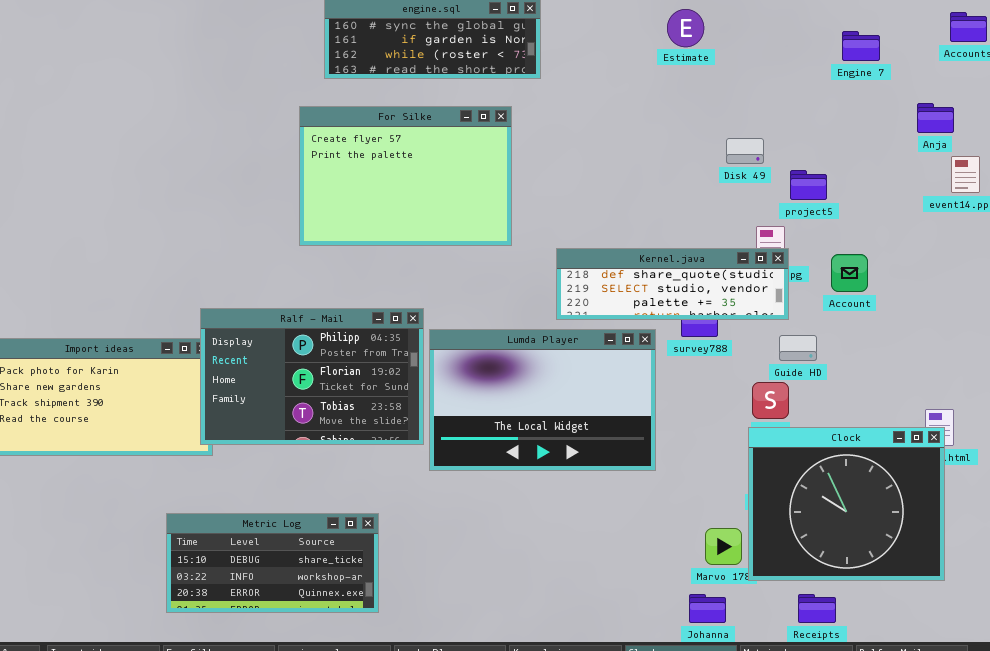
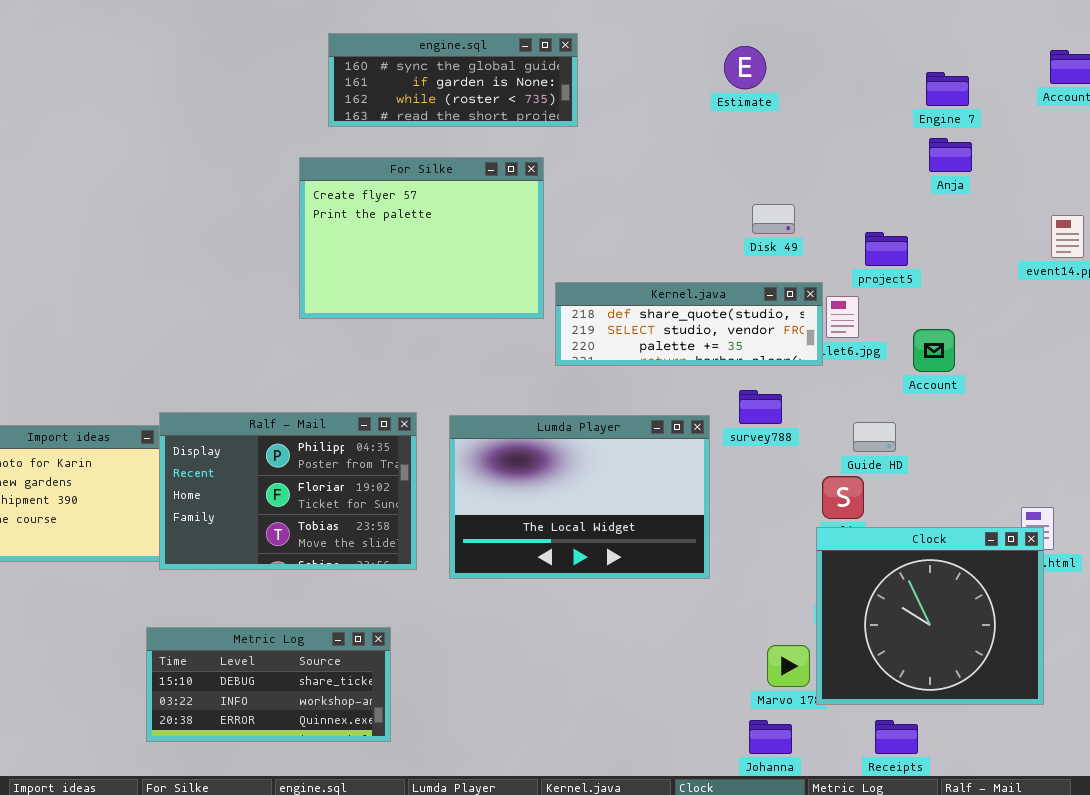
Anja: [917,103,954,133] -> [929,138,972,172], moved
Disk 49: [726,138,764,164] -> [752,204,795,234], moved
Kernel.java: [556,248,789,320] -> [555,282,823,366], moved
Ralf - Mail: [200,308,424,445] -> [159,412,417,570], moved

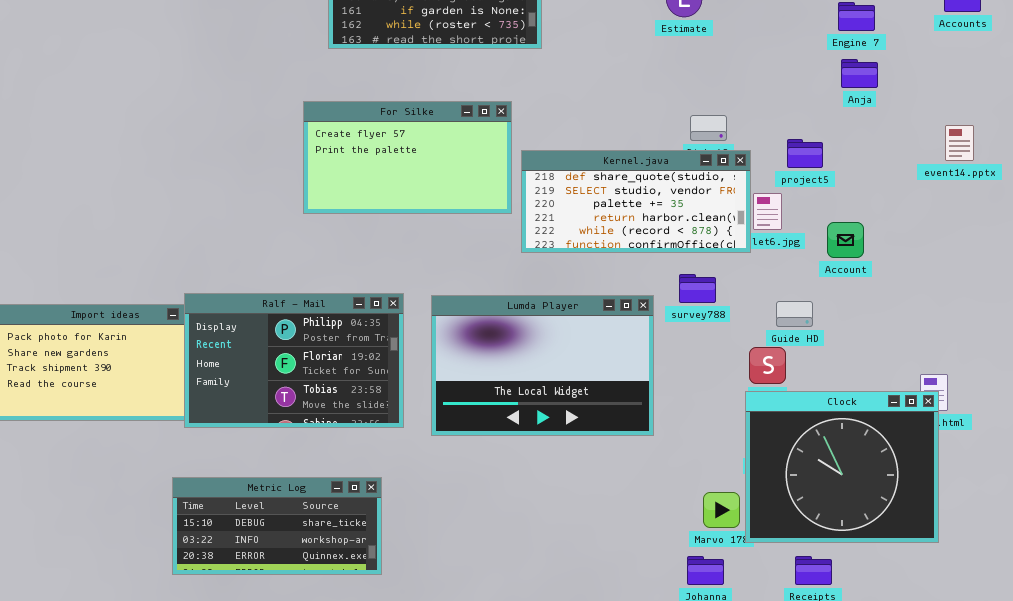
For Silke: [299,157,544,319] -> [303,101,512,214], resized
Kernel.java: [555,282,823,366] -> [521,150,751,253], resized

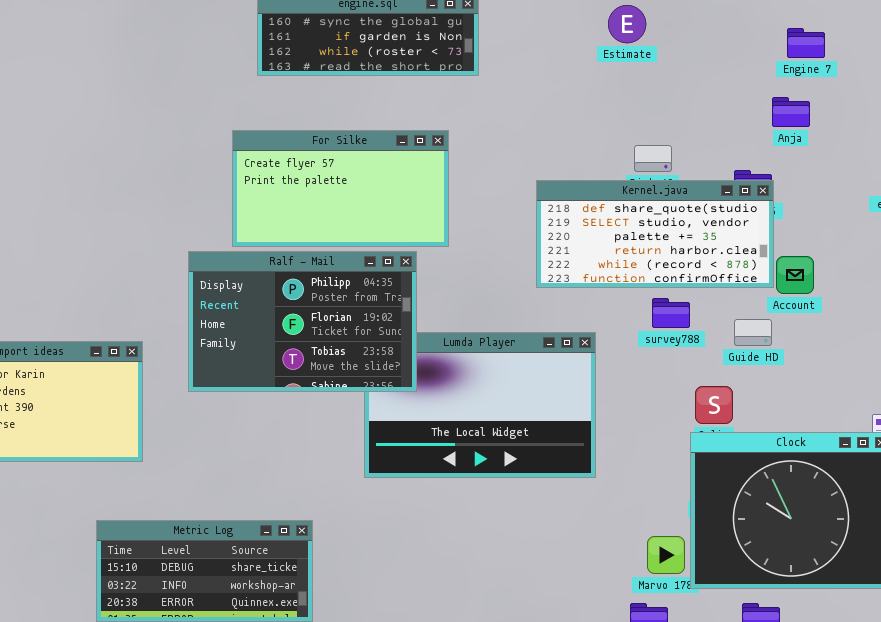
Anja: [841,59,878,88] -> [772,97,810,127], moved
Kernel.java: [521,150,751,253] -> [536,180,774,288], moved
survey788: [679,274,716,303] -> [652,298,690,328], moved
Ralf - Mail: [184,293,404,428] -> [188,251,417,392], moved
Guide HD: [776,301,813,327] -> [734,319,772,346], moved

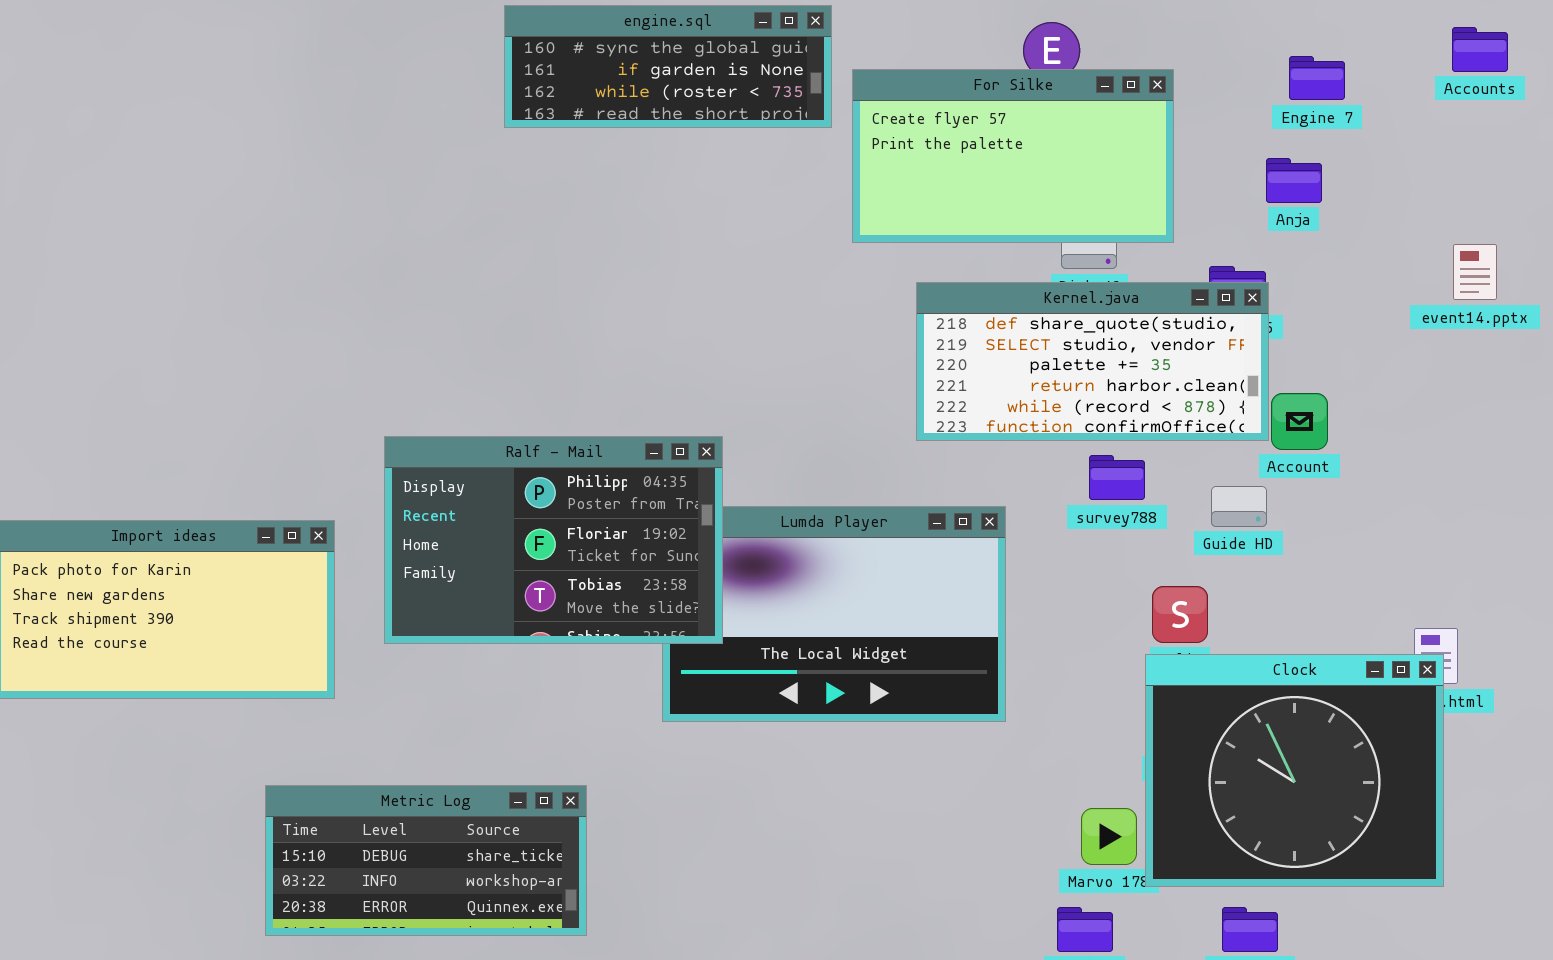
For Silke: [232,130,449,247] -> [852,69,1174,243], moved
Ralf - Mail: [188,251,417,392] -> [384,436,723,644], moved

